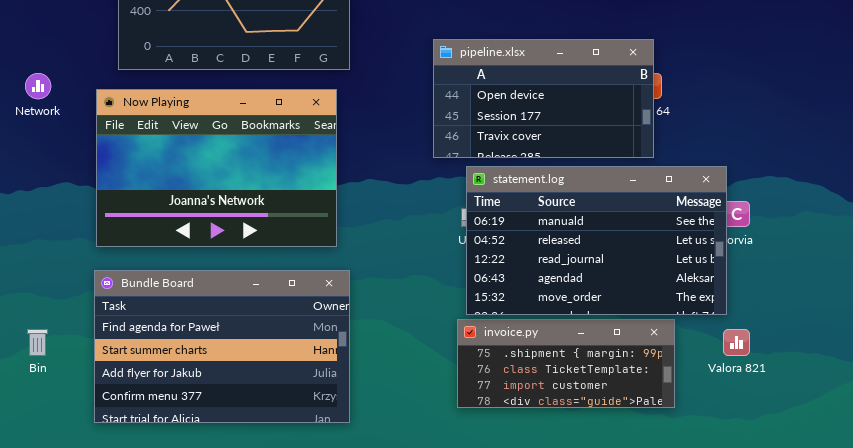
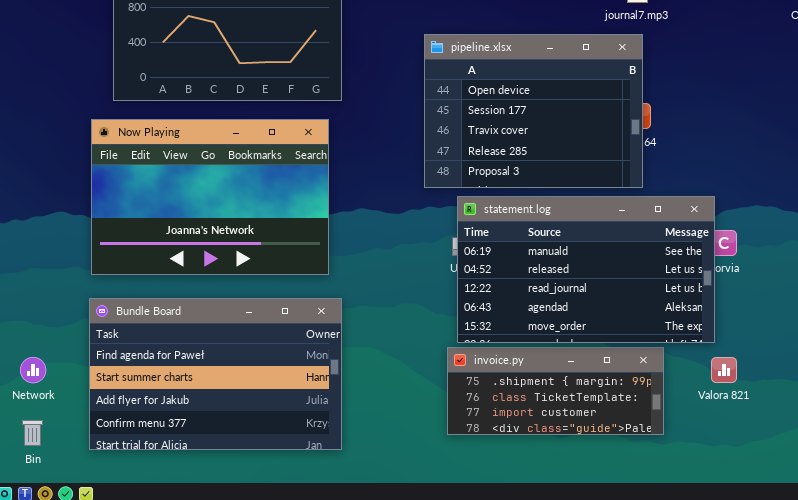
pipeline.xlsx: [433,39,654,158] -> [424,34,643,188], resized
Network: [25,73,51,99] -> [20,357,46,383], moved
Bin: [27,329,48,356] -> [22,420,43,446], moved

